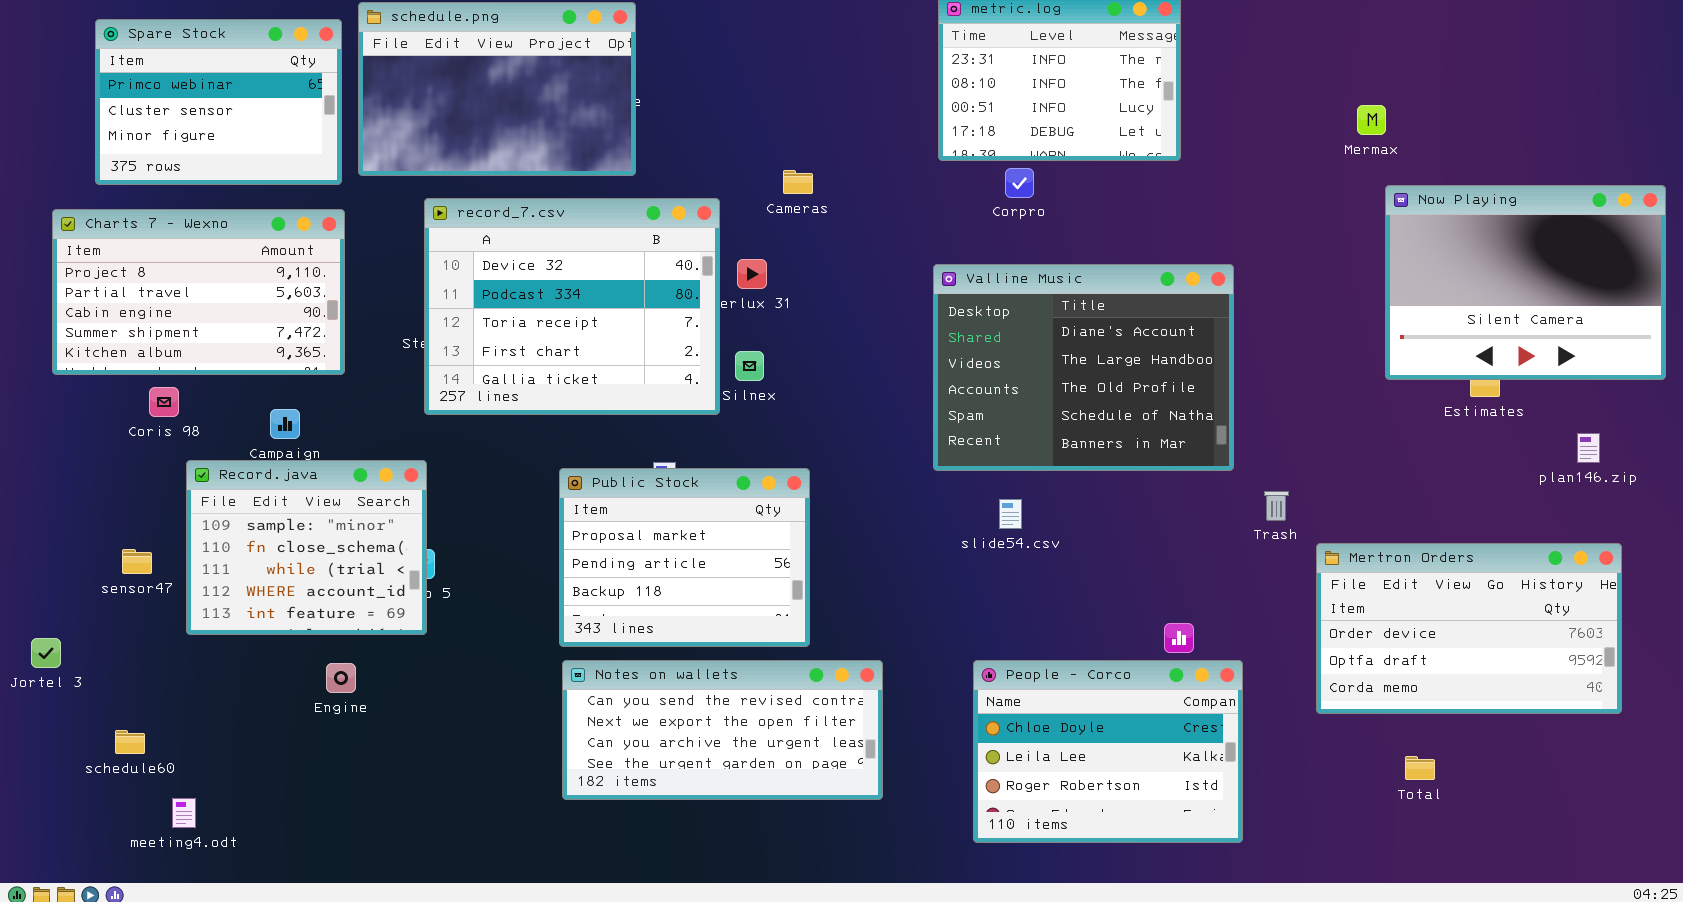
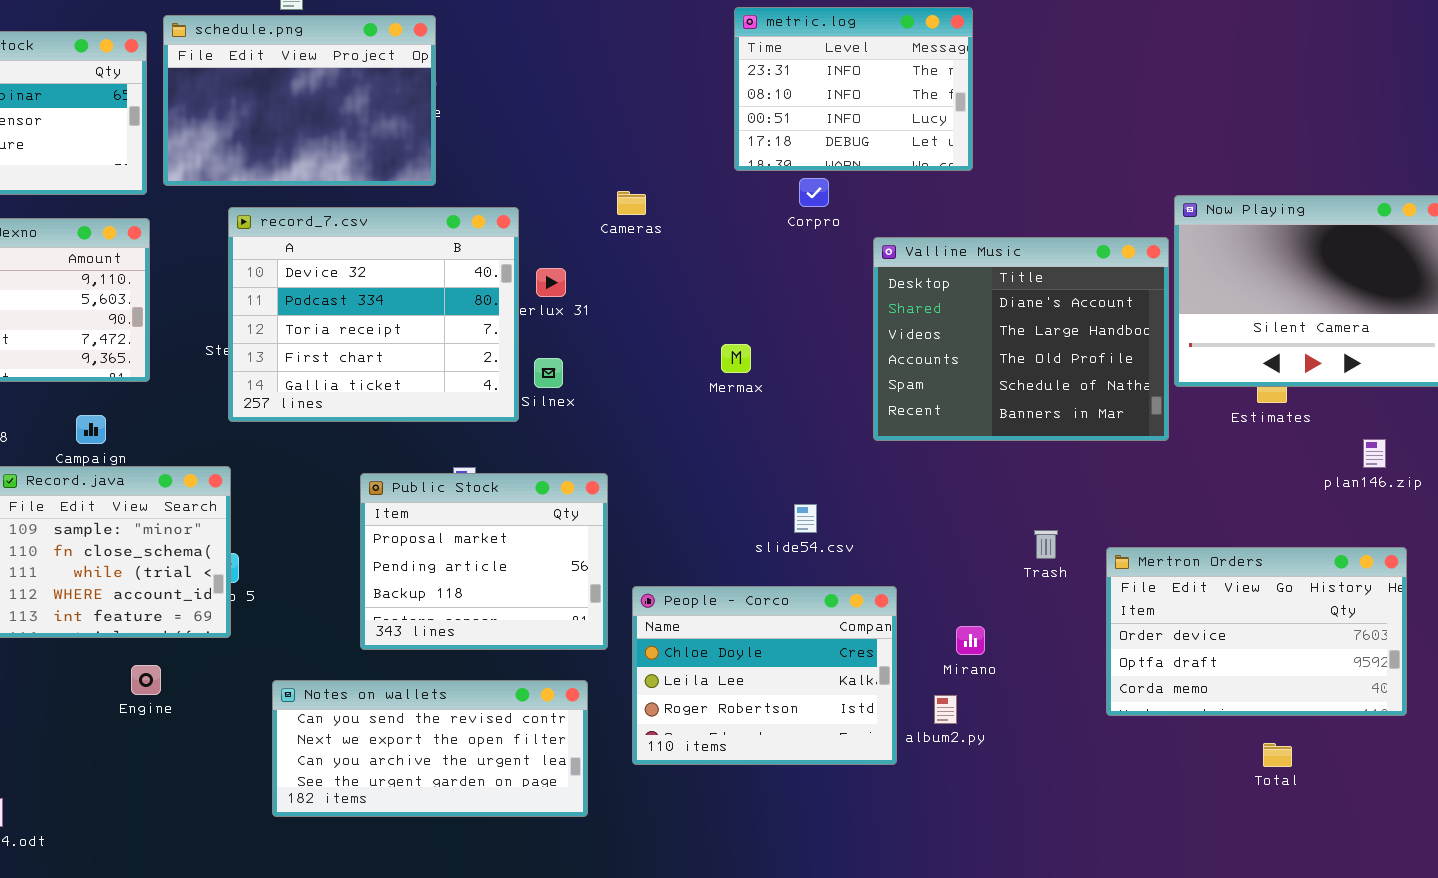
Mermax: [1357,105,1386,135] -> [721,344,751,373], moved
Cameras: [783,170,813,194] -> [617,191,646,215], moved
Valline Music: [933,264,1234,471] -> [873,237,1169,441], moved
Trash: [1264,491,1289,521] -> [1034,530,1058,559], moved
Notes on wallets: [562,660,883,800] -> [272,680,588,817], moved
People - Corco: [973,660,1243,843] -> [632,586,897,765], moved
Total: [1405,756,1435,780] -> [1263,743,1292,767], moved

